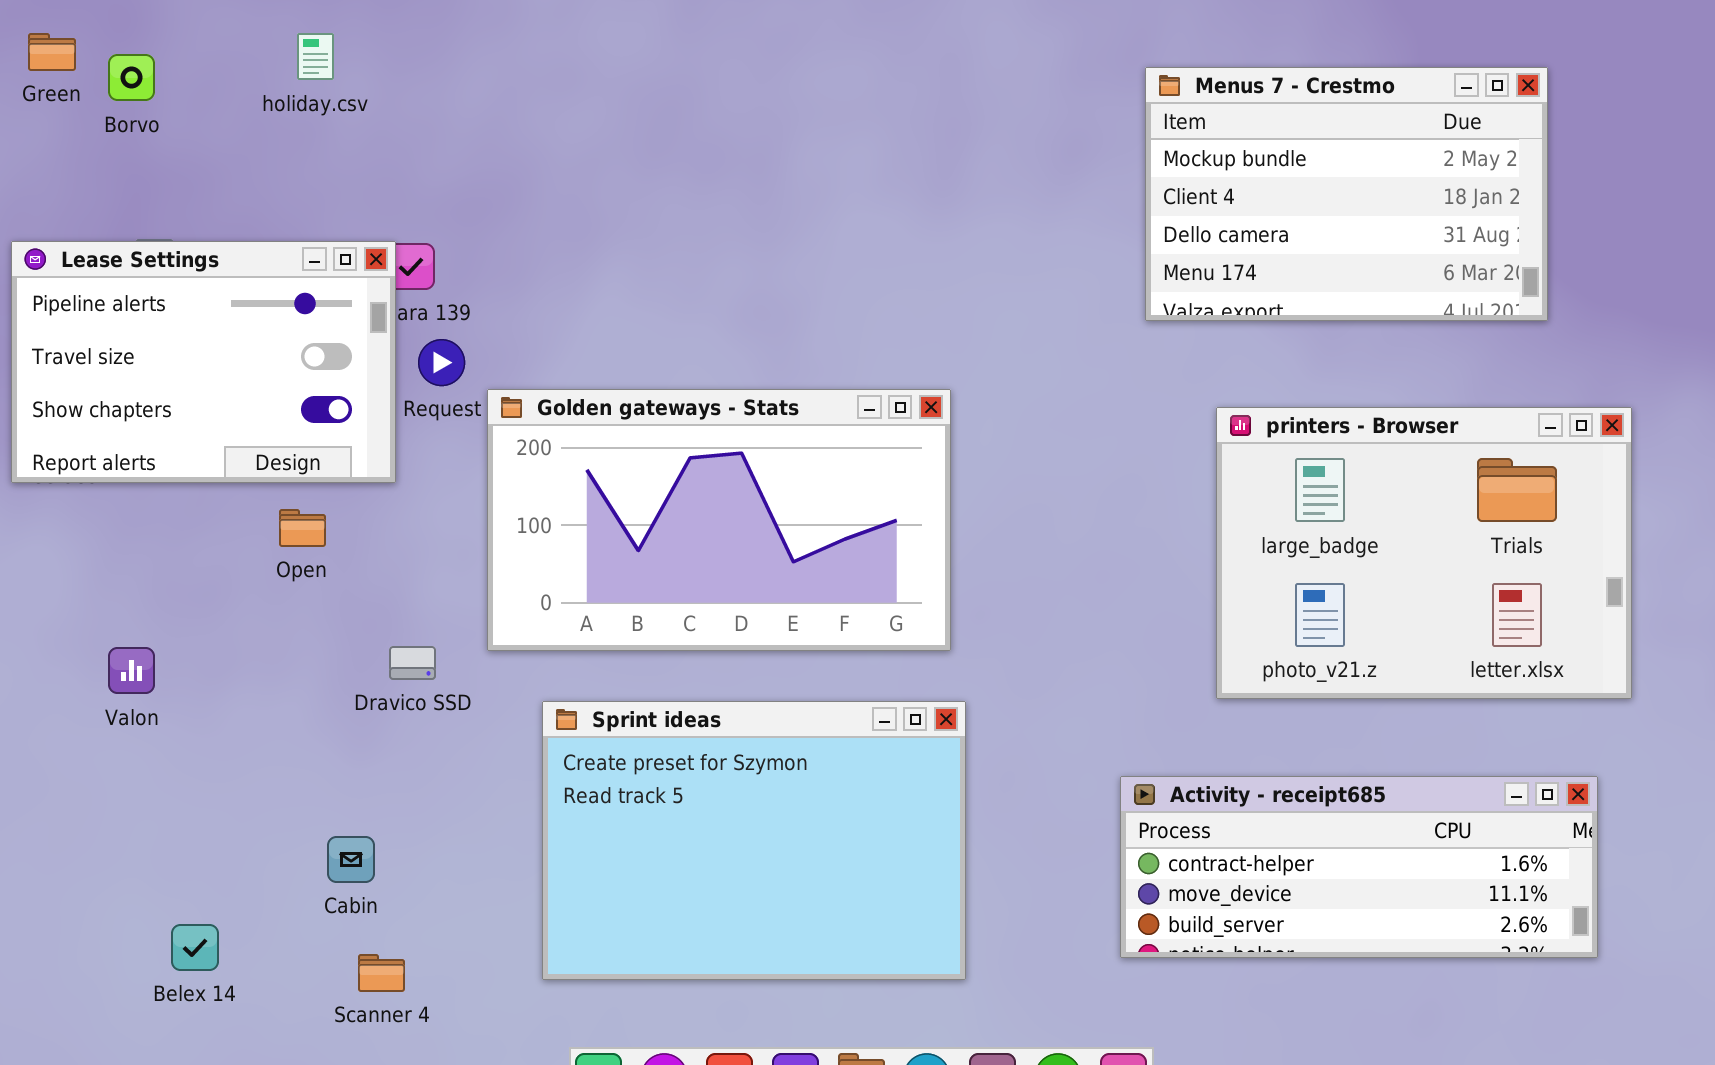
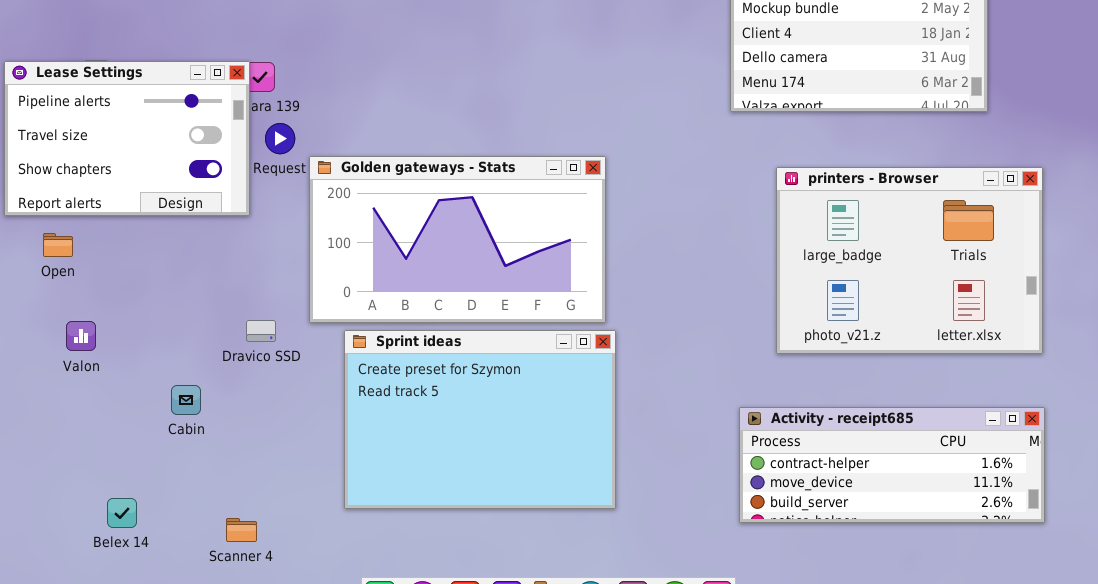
Open: [279,509,326,547] -> [43,233,73,257], moved
Sprint ideas: [542,701,966,980] -> [344,330,616,509], moved
Activity - receipt685: [1120,776,1598,958] -> [739,407,1045,523], moved
Cabin: [327,836,375,883] -> [171,385,201,415], moved

